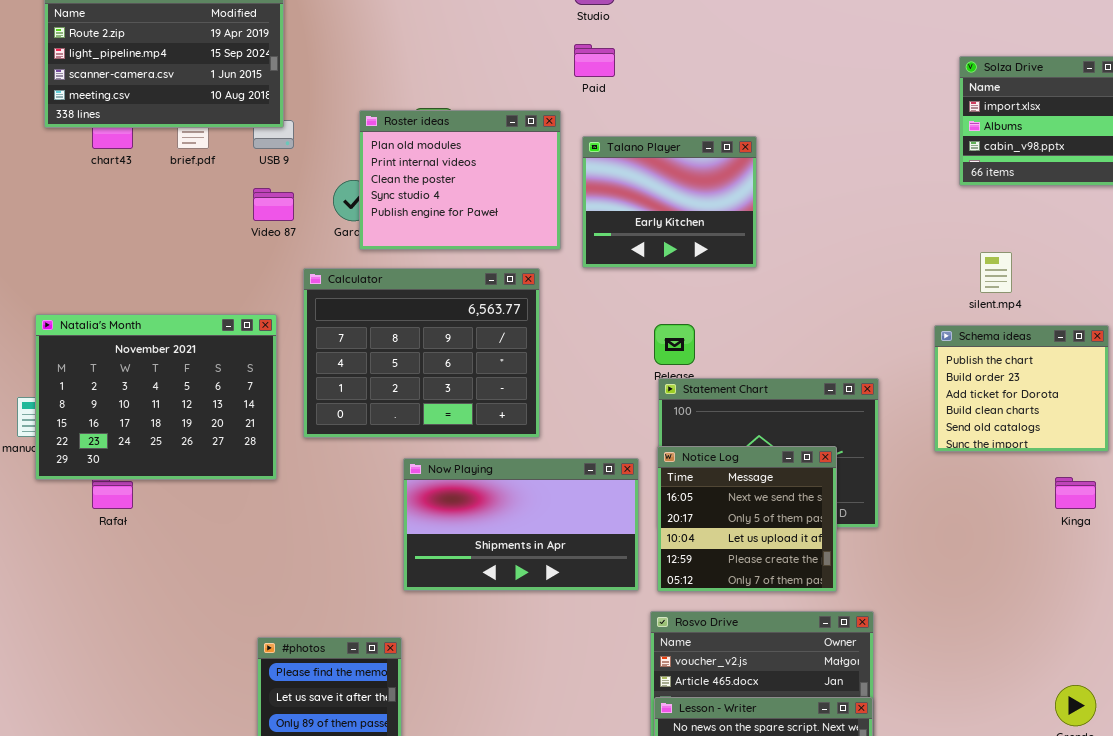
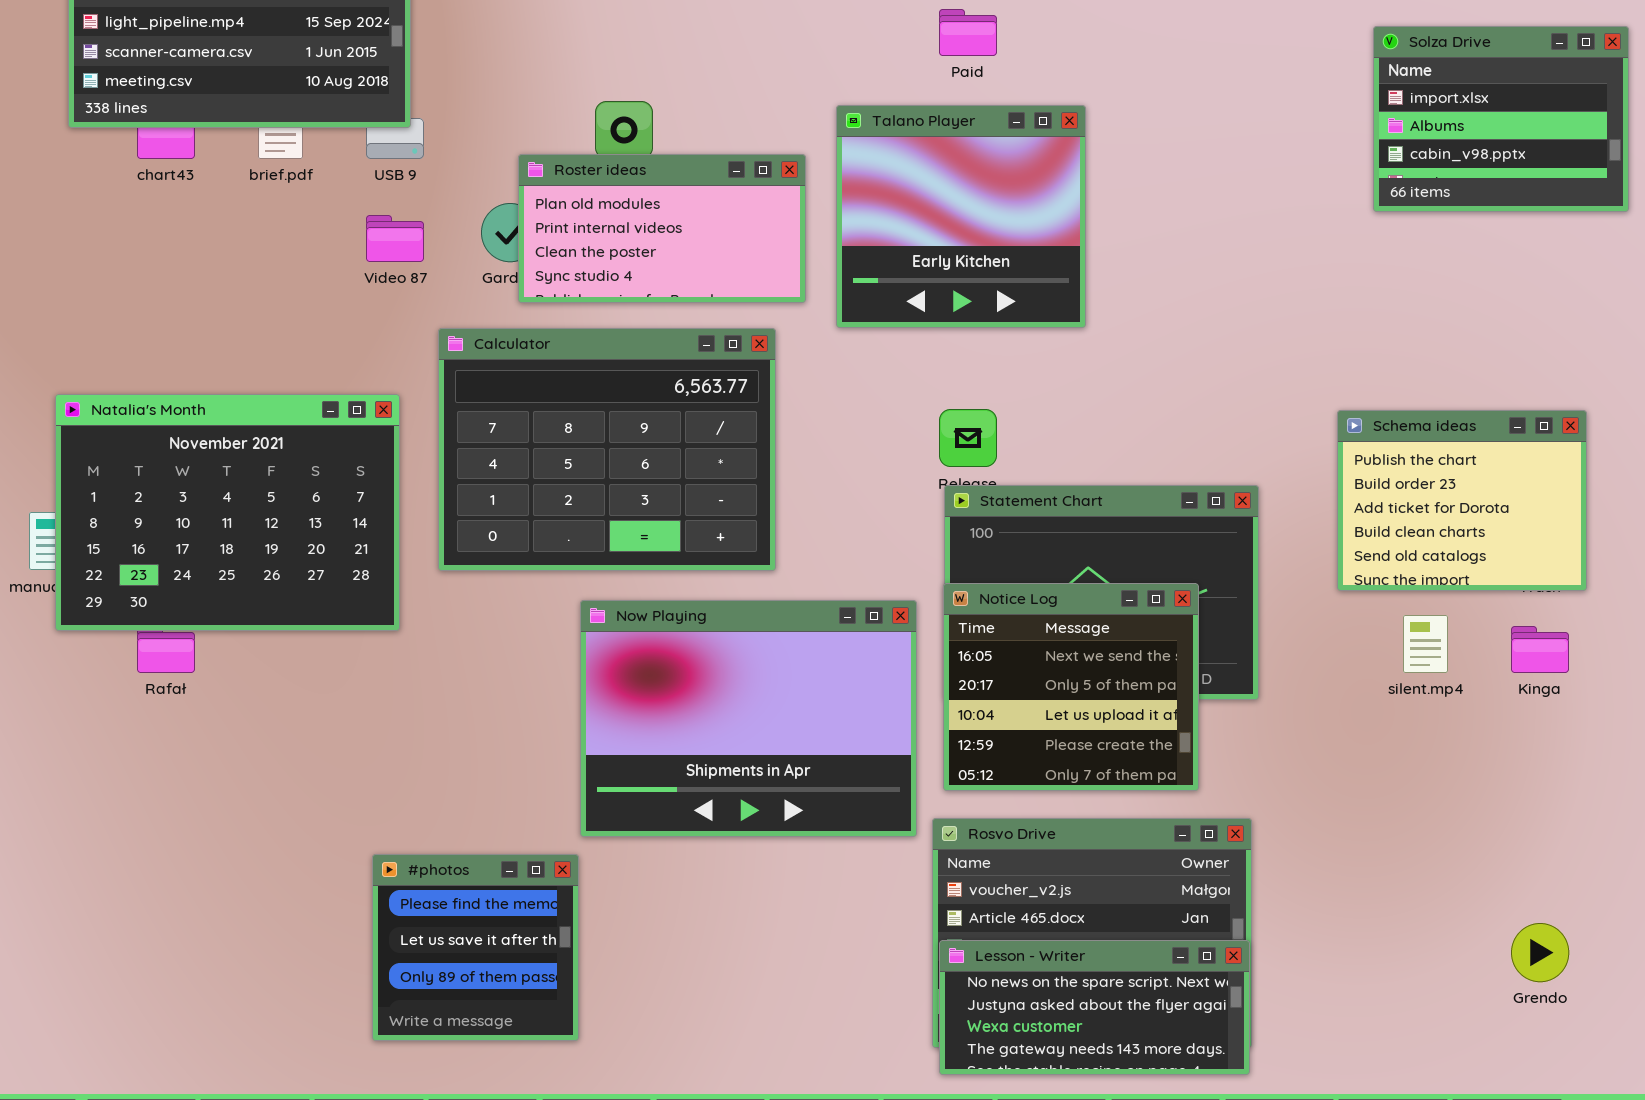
Paid: [574,44,615,77] -> [939,9,997,56], moved
Roster ideas: [359,110,561,250] -> [518,154,806,303], resized
Talano Player: [582,136,757,268] -> [836,105,1086,328], resized
silent.mp4: [980,252,1012,293] -> [1403,615,1448,673], moved
Now Playing: [403,458,639,591] -> [580,600,917,837], resized

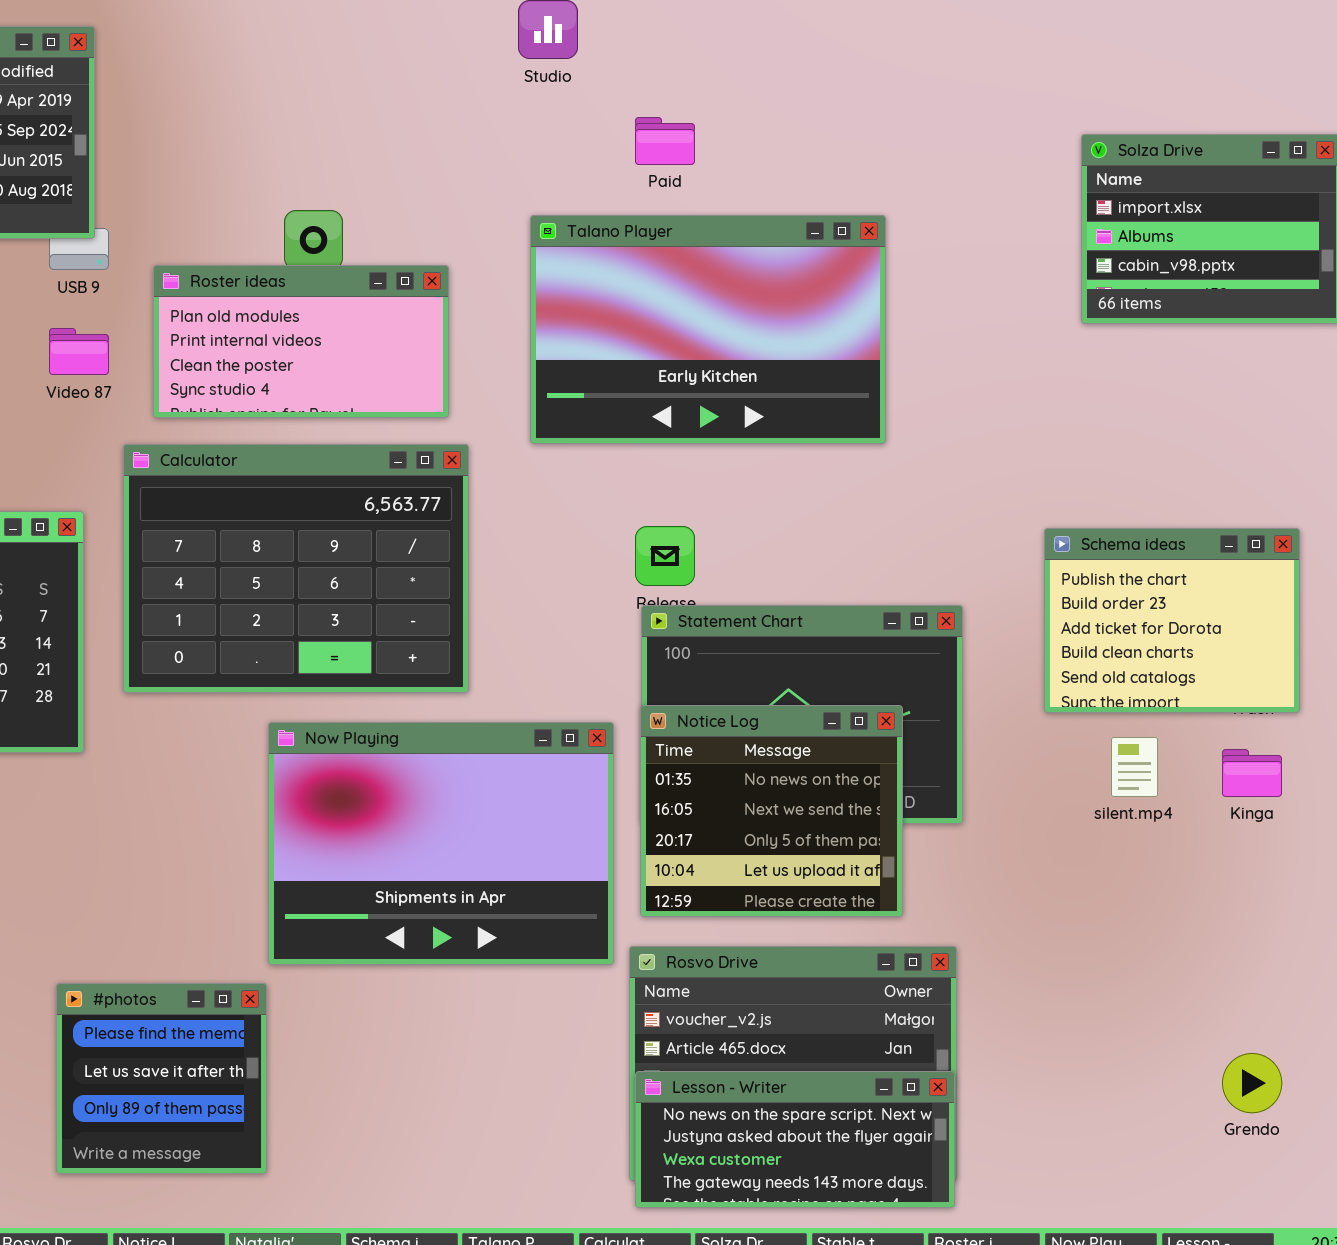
Talano Player: [836,105,1086,328] -> [530,215,886,444], resized
Roster ideas: [518,154,806,303] -> [153,265,449,418], moved
Notice Log: [943,583,1199,791] -> [640,705,903,917], scrolled up 1 row

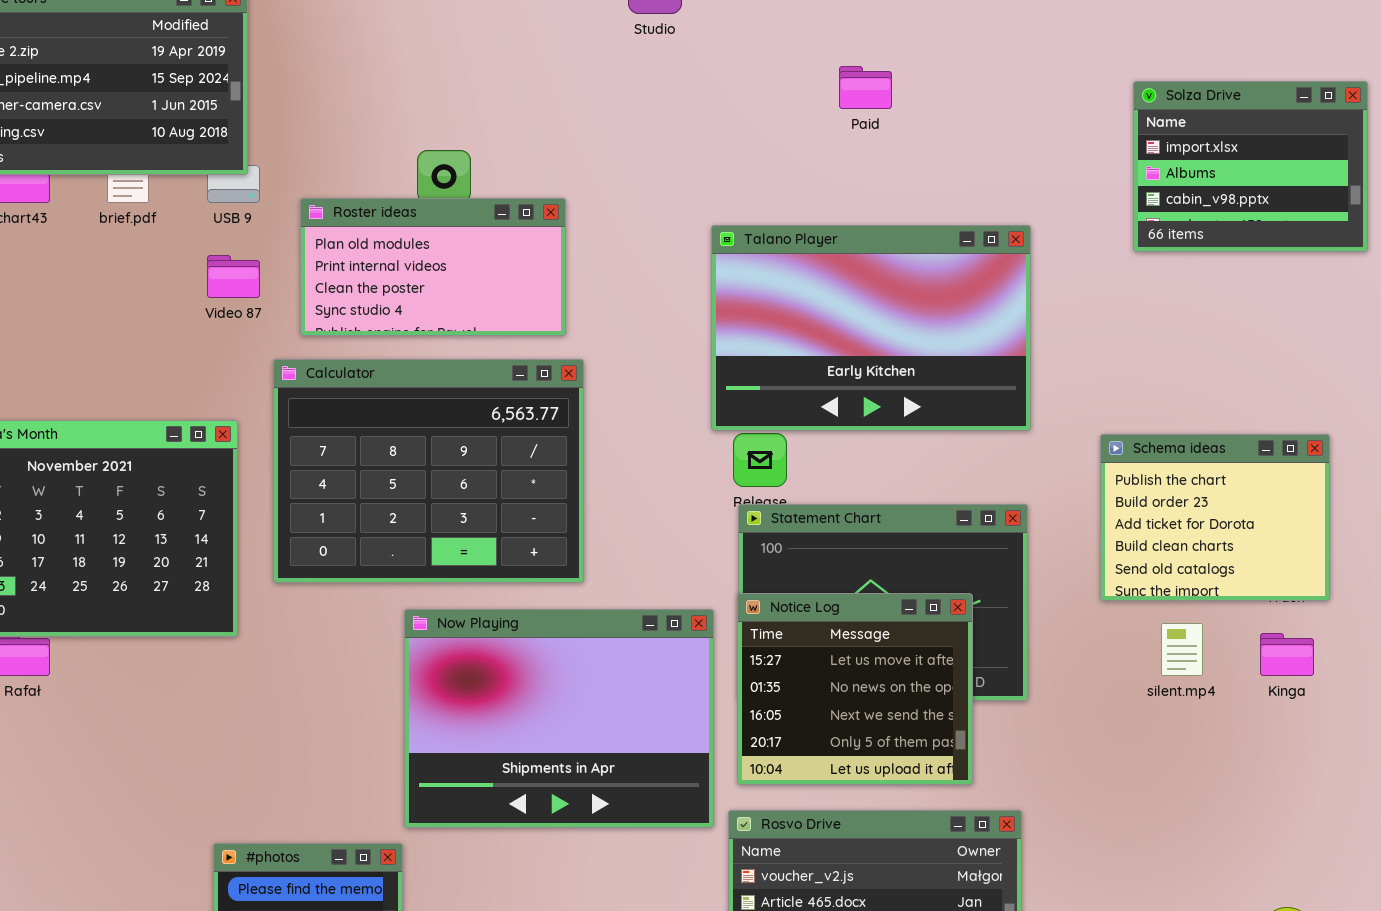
Paid: [635,117,695,165] -> [839,66,892,109], moved
Talano Player: [530,215,886,444] -> [711,225,1031,431], moved
Notice Log: [640,705,903,917] -> [737,593,973,785], scrolled up 1 row

